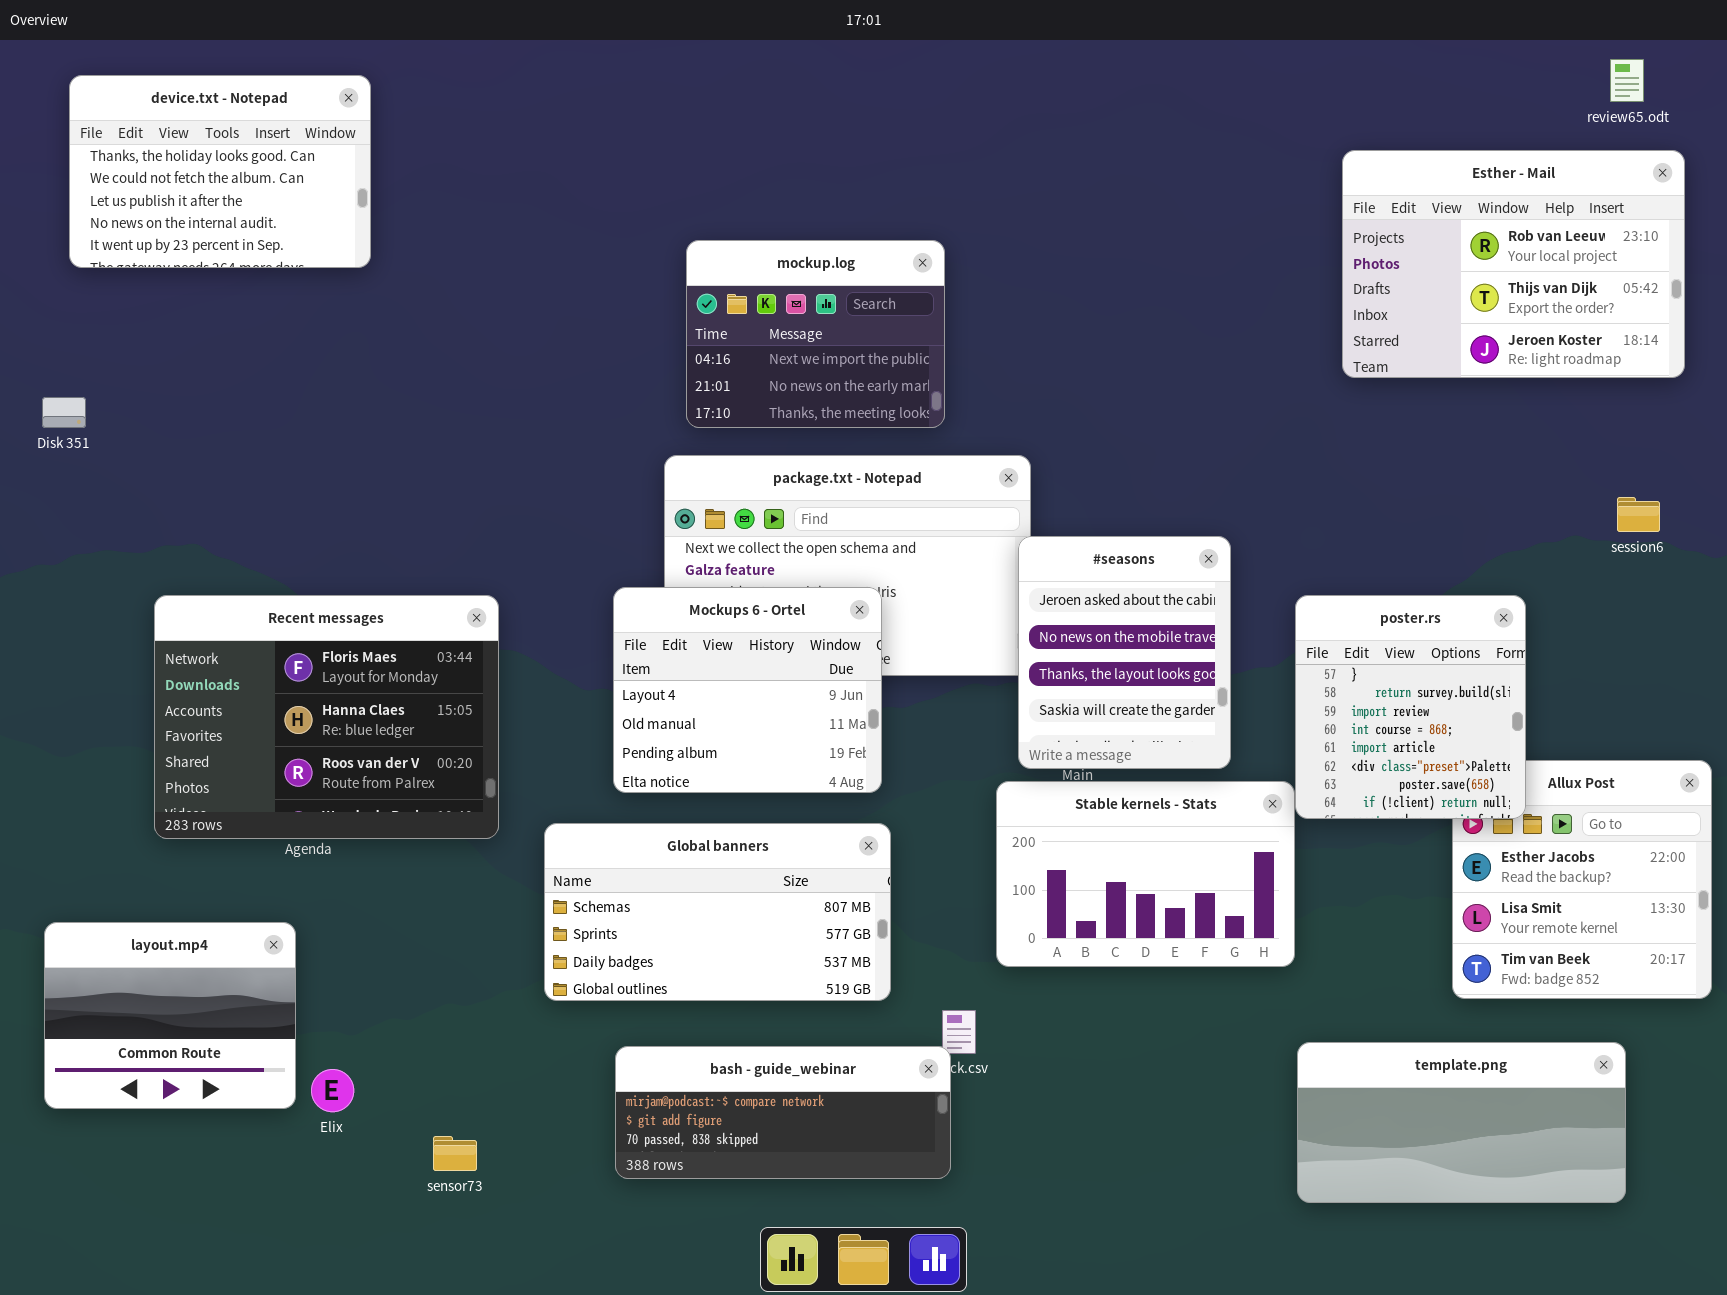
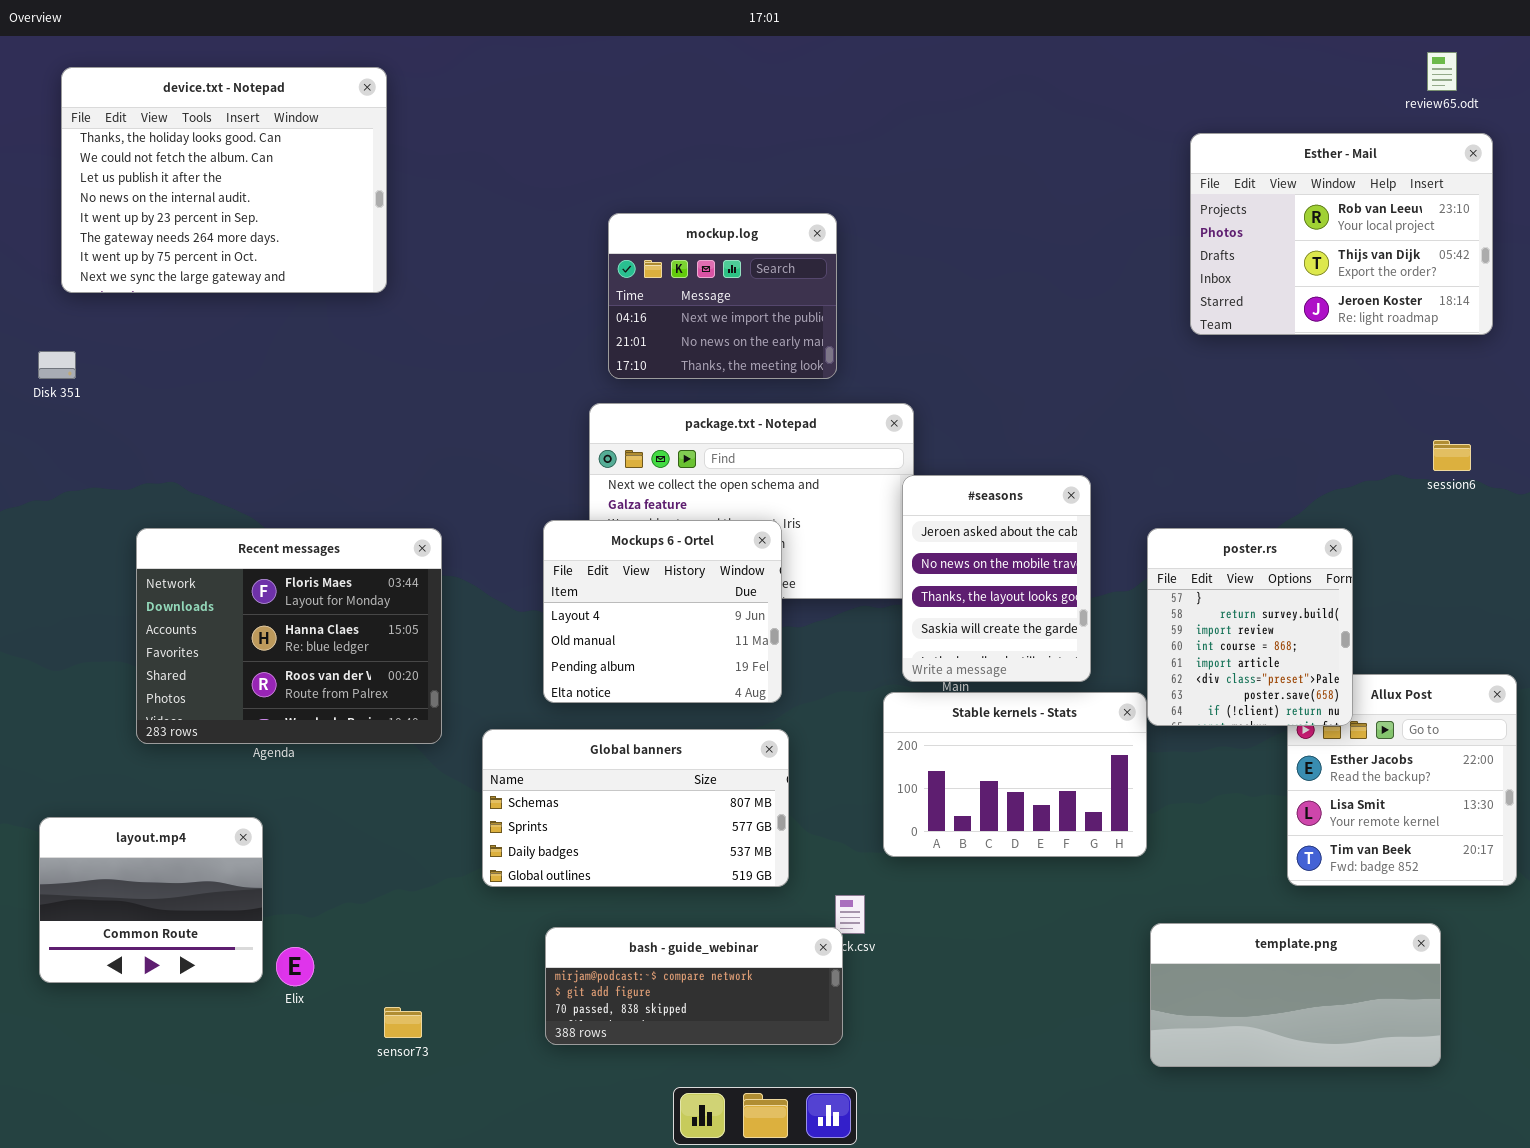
device.txt - Notepad: [69,75,371,268] -> [61,67,387,293], resized

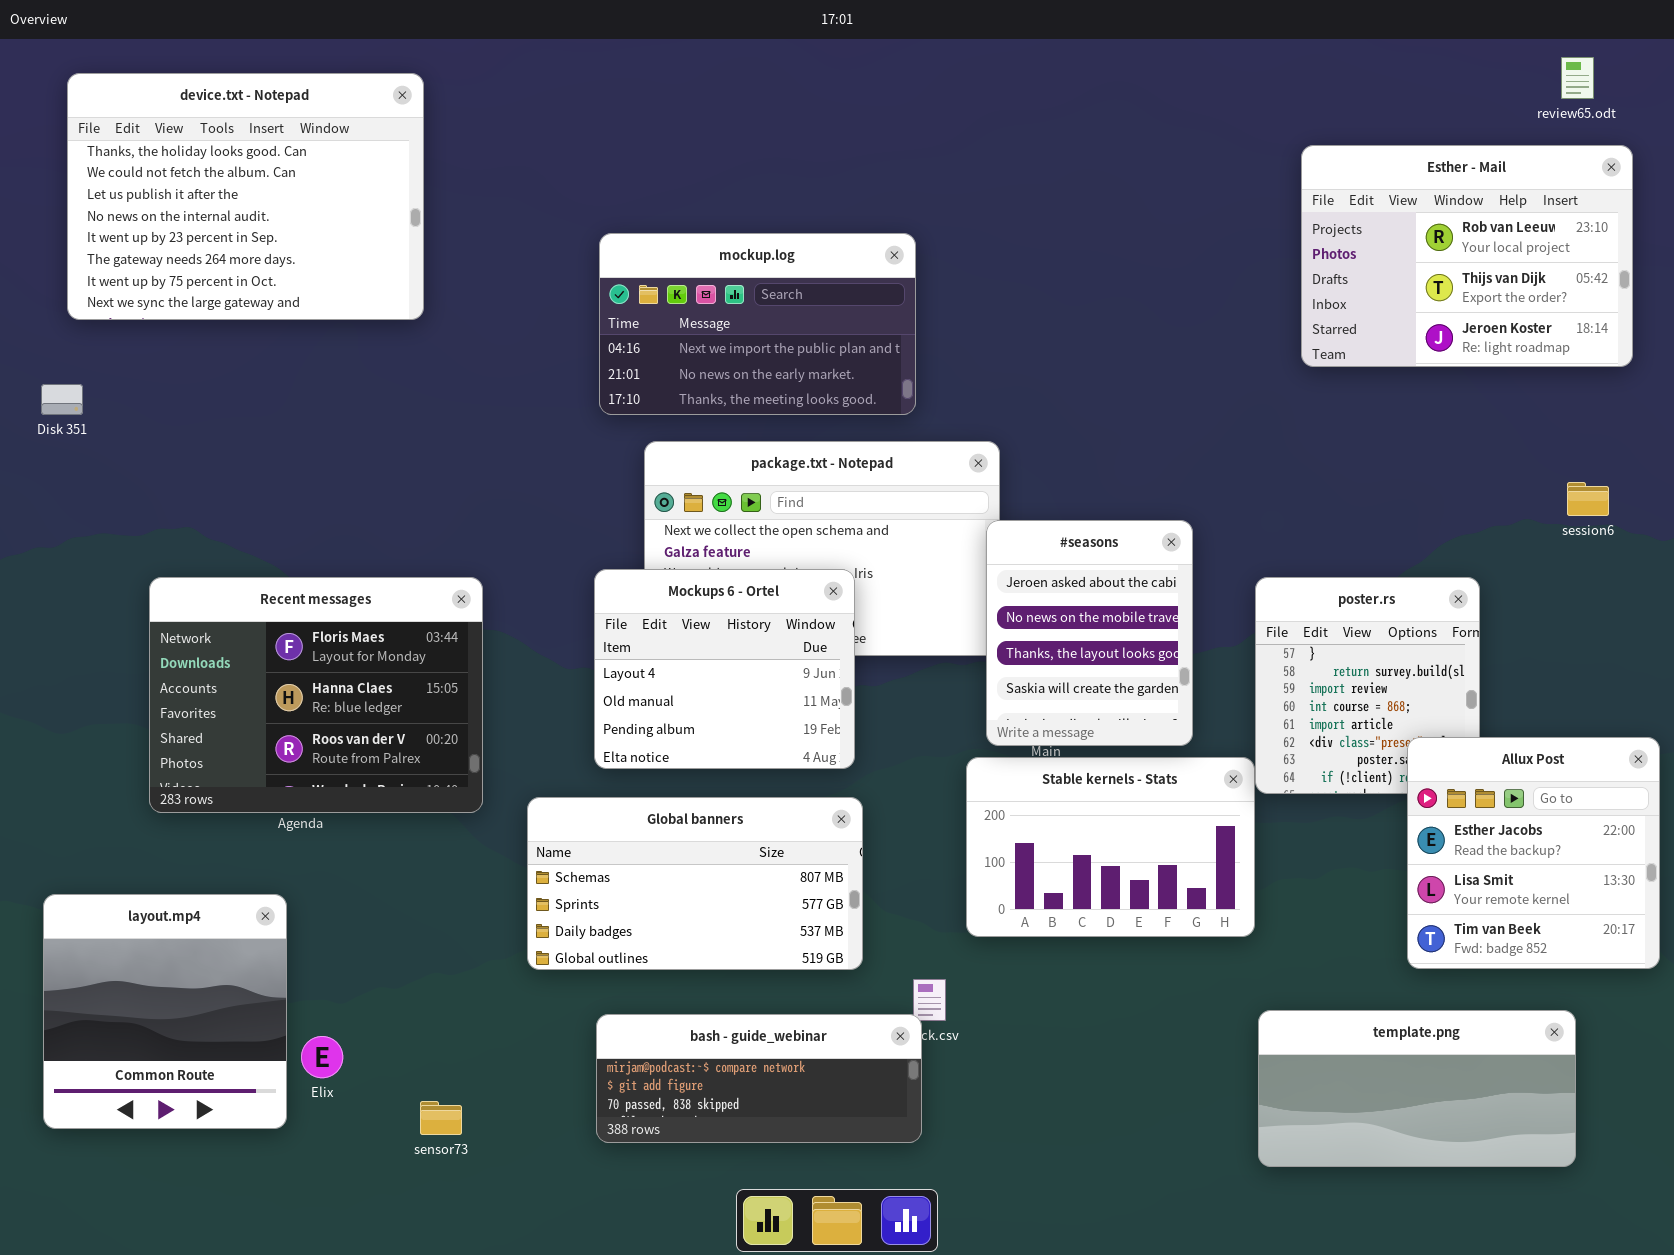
mockup.log: [608,213,837,379] -> [599,233,916,415], resized
Allux Post: [1287,674,1517,886] -> [1407,737,1660,969], raised
layout.mp4: [39,817,263,983] -> [43,894,287,1129], resized

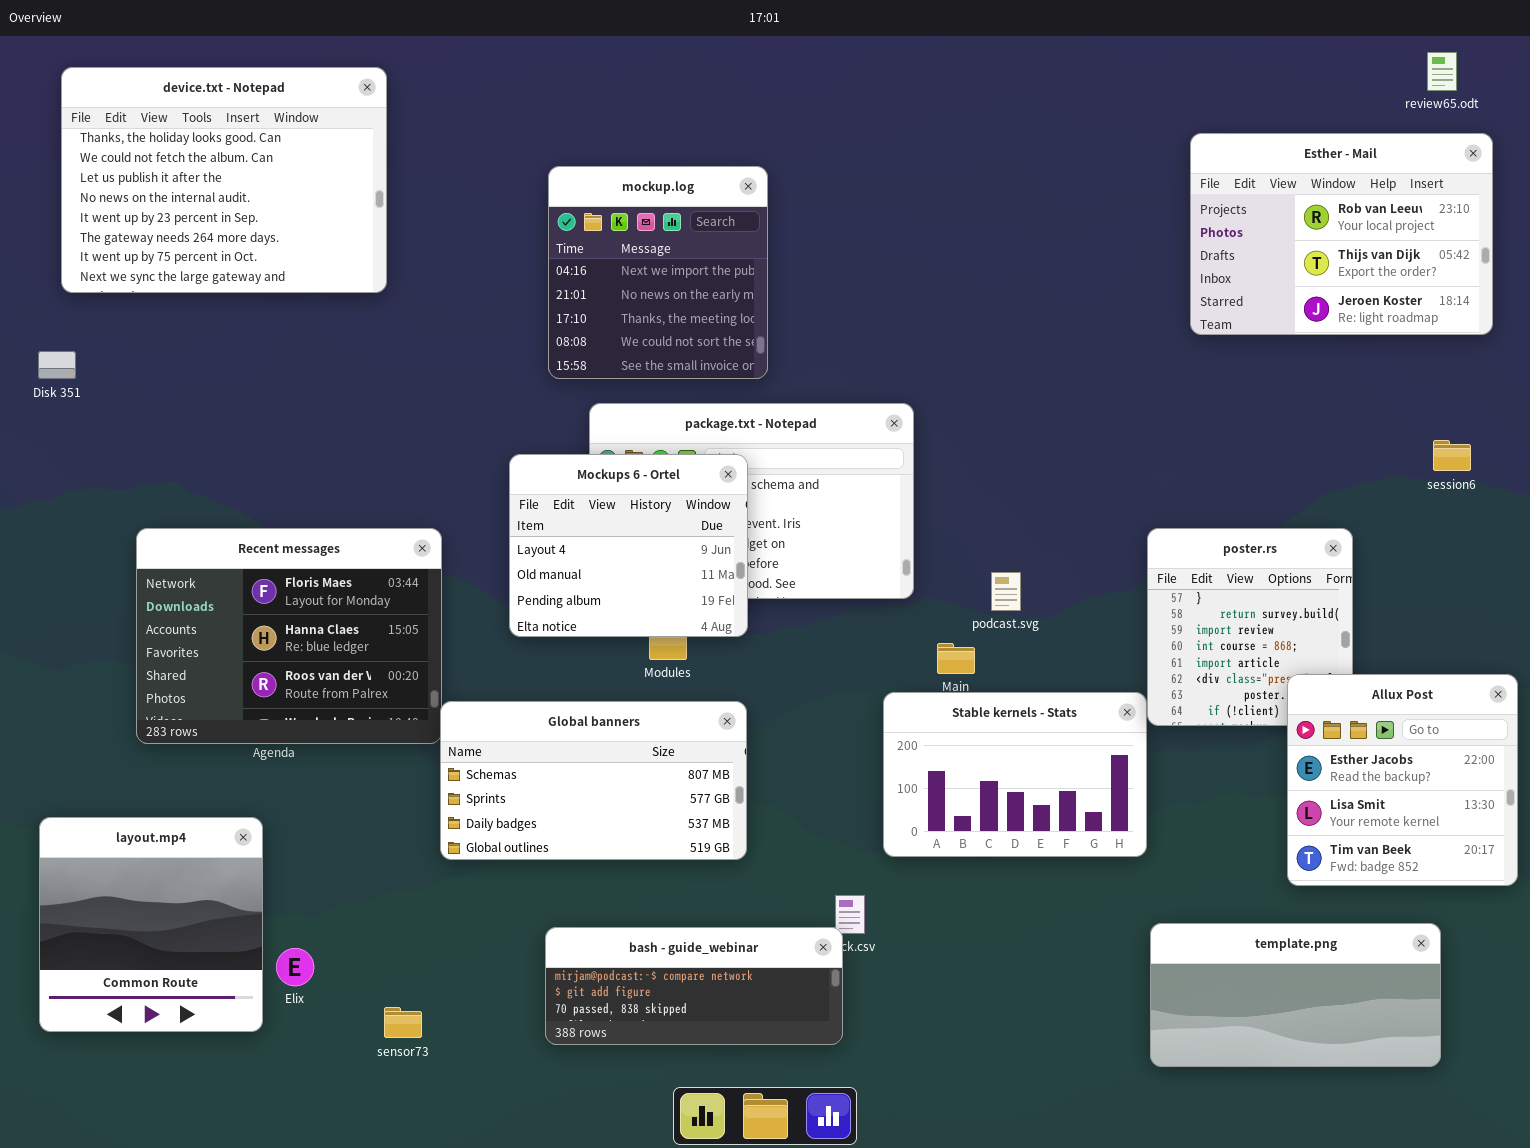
mockup.log: [599,233,916,415] -> [548,166,768,379], resized
#seasons: [986,520,1193,746] -> none, closed
Mockups 6 - Ortel: [594,569,855,769] -> [509,454,748,637], moved
Global banners: [527,797,863,970] -> [440,701,747,860], moved

